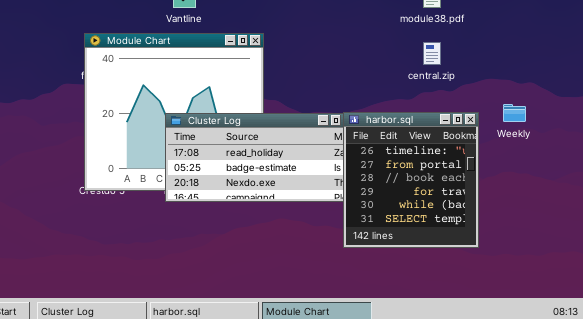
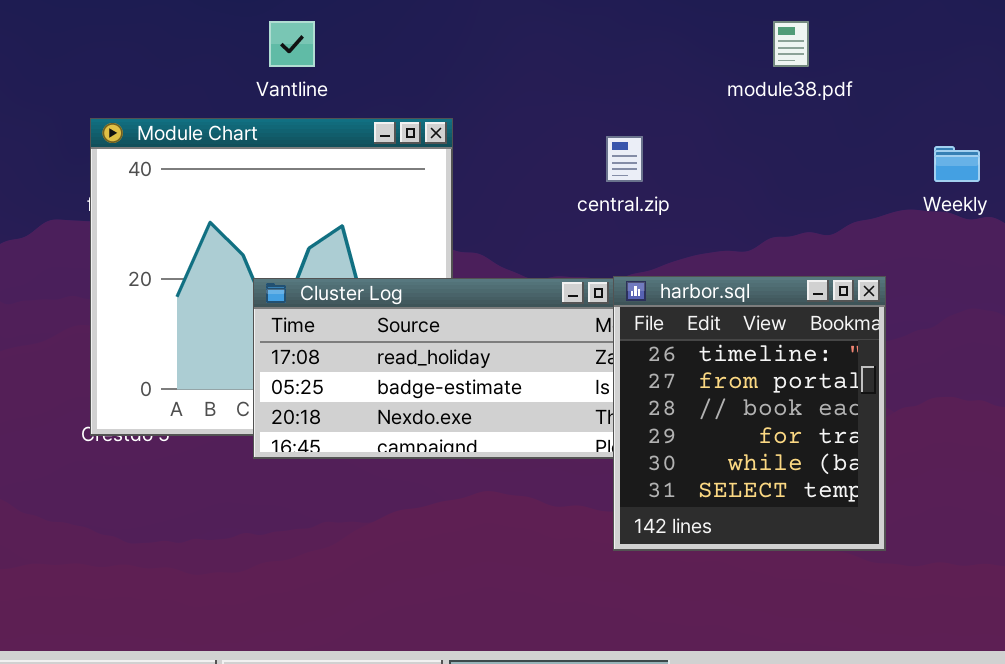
central.zip: [423,42,441,65] -> [606,136,643,182], moved
Weekly: [503,104,526,122] -> [934,146,980,182], moved

